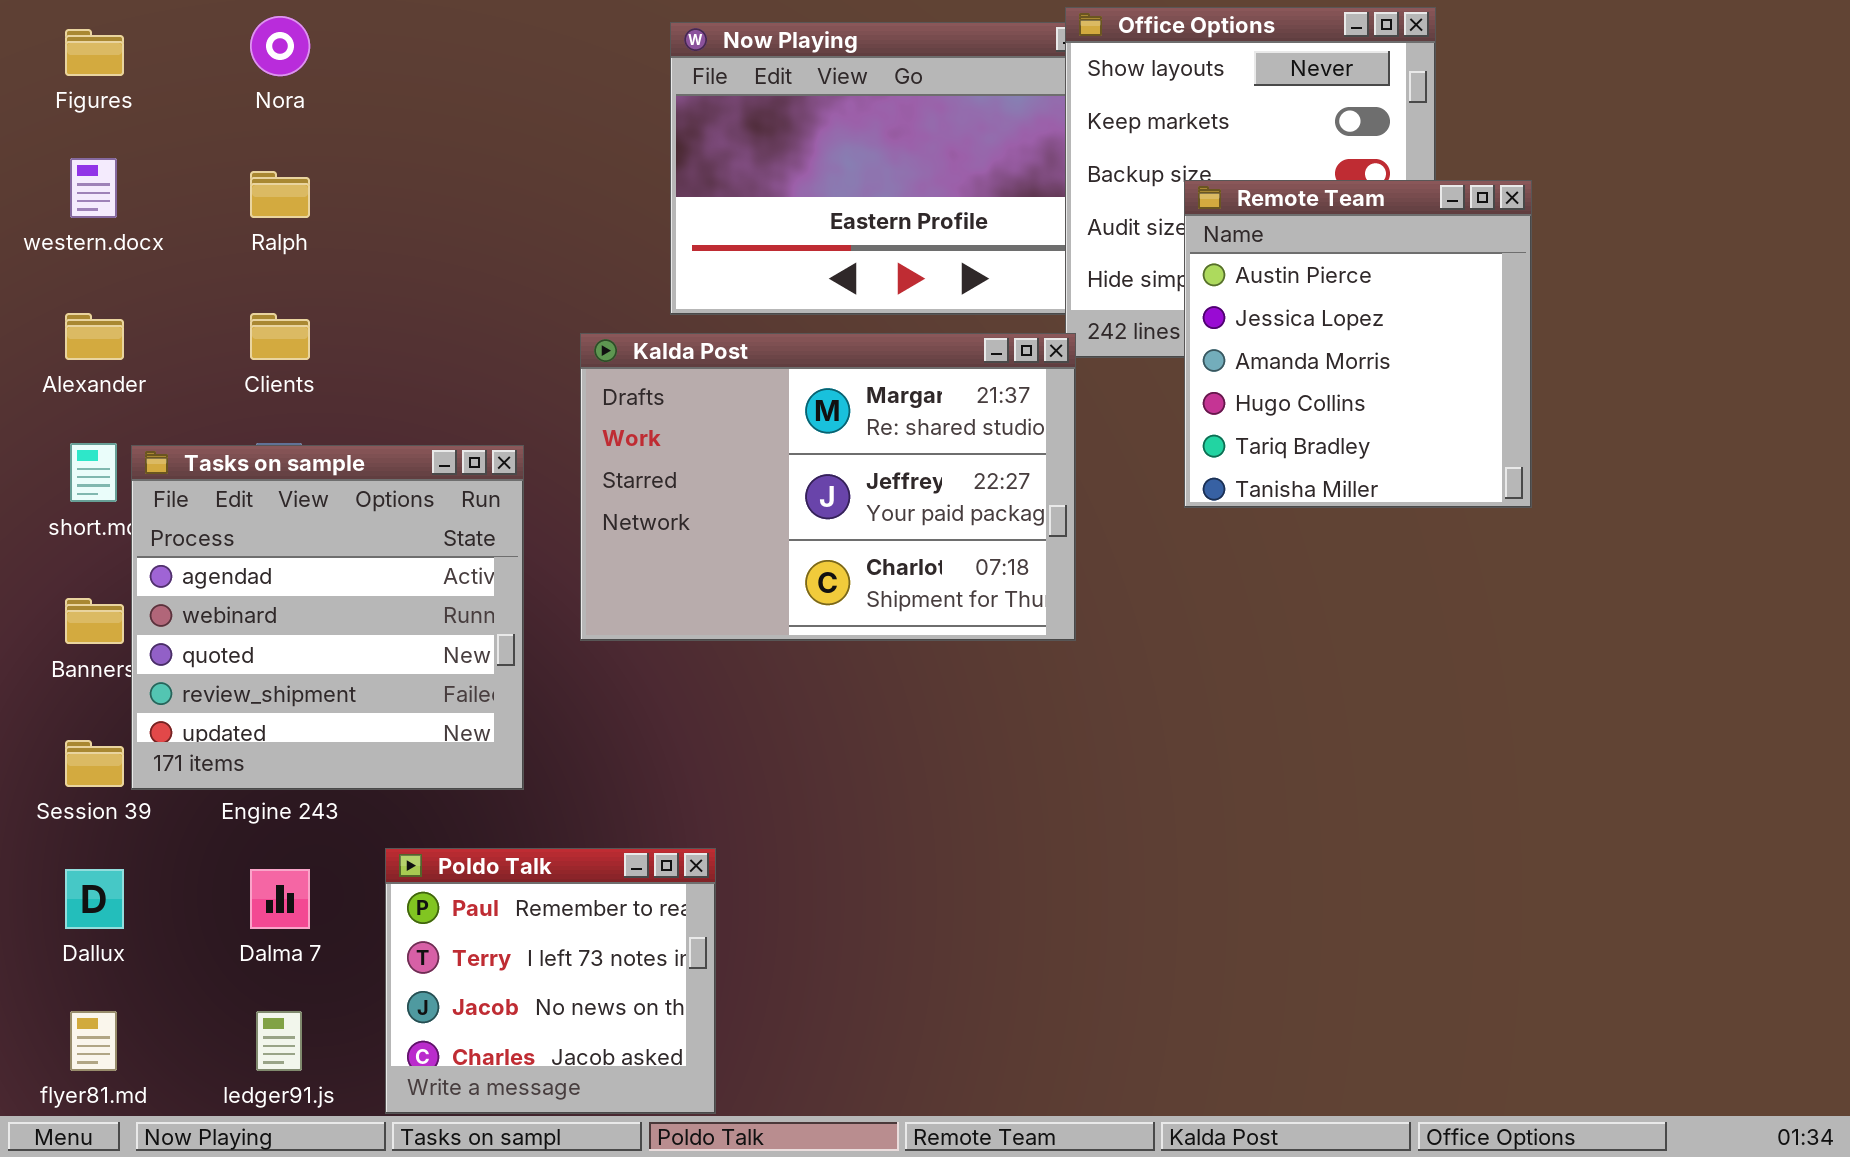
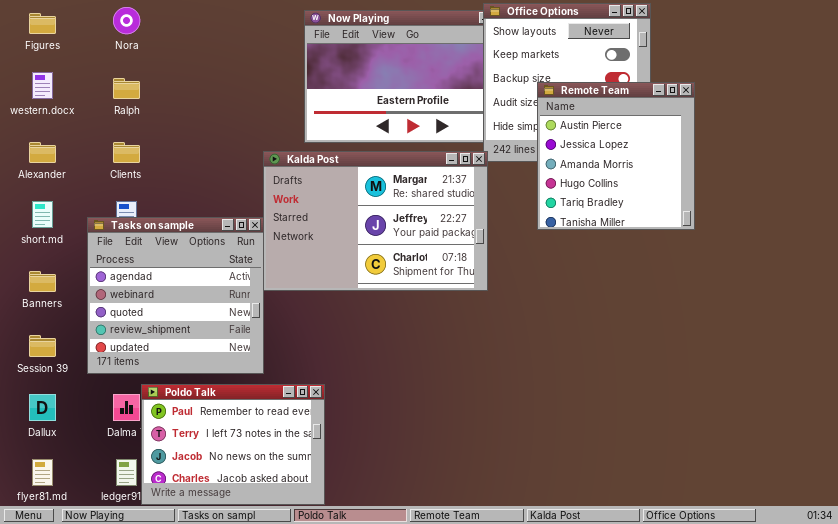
Tasks on sample: [131,445,524,790] -> [87,217,264,374], moved
Poldo Talk: [385,848,716,1114] -> [141,384,325,505], resized

